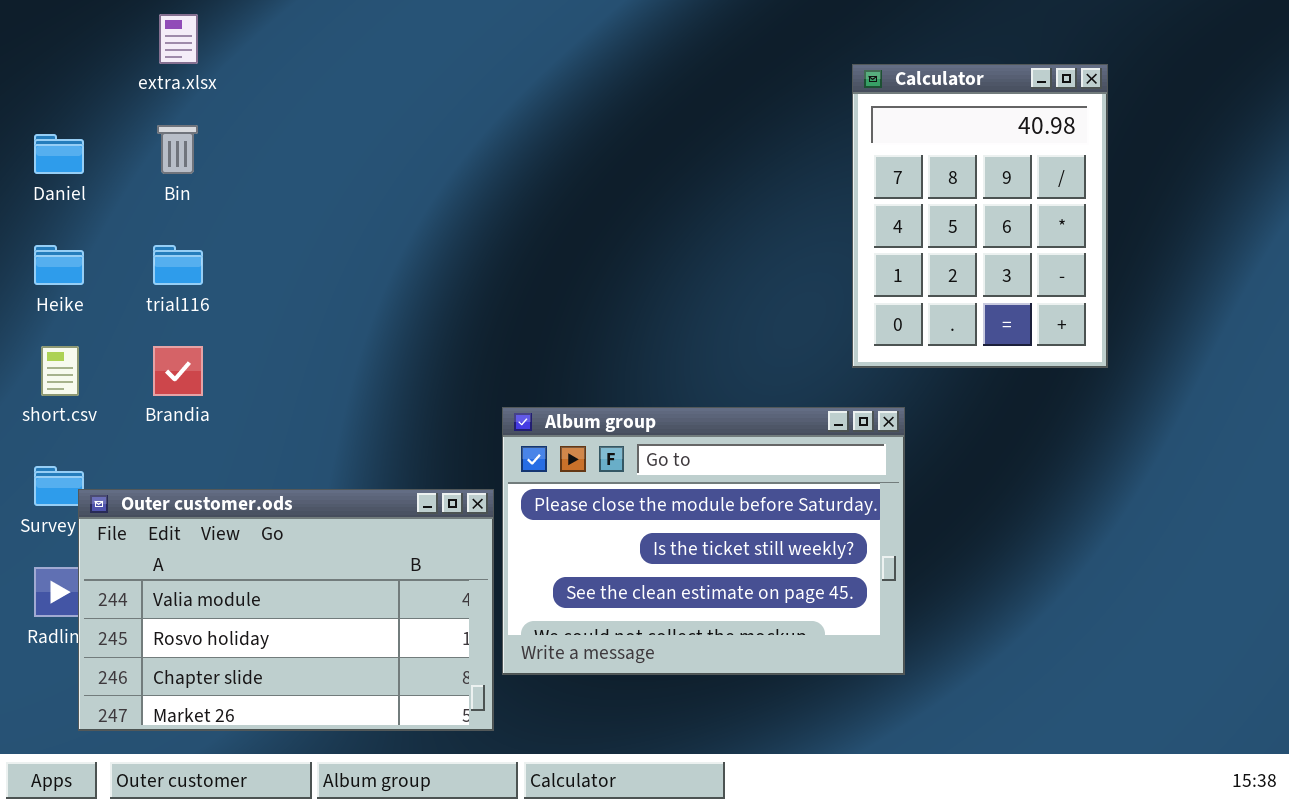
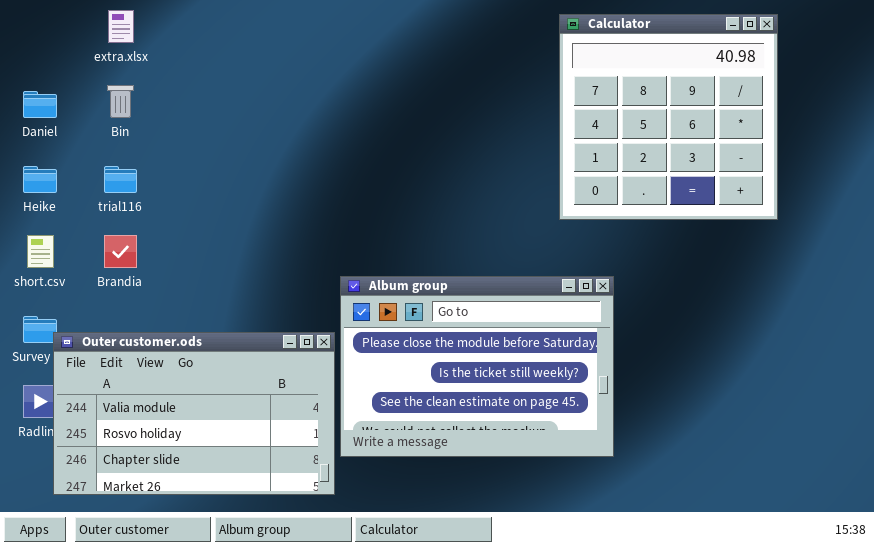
Calculator: [852,64,1108,368] -> [559,14,778,220], moved, resized

